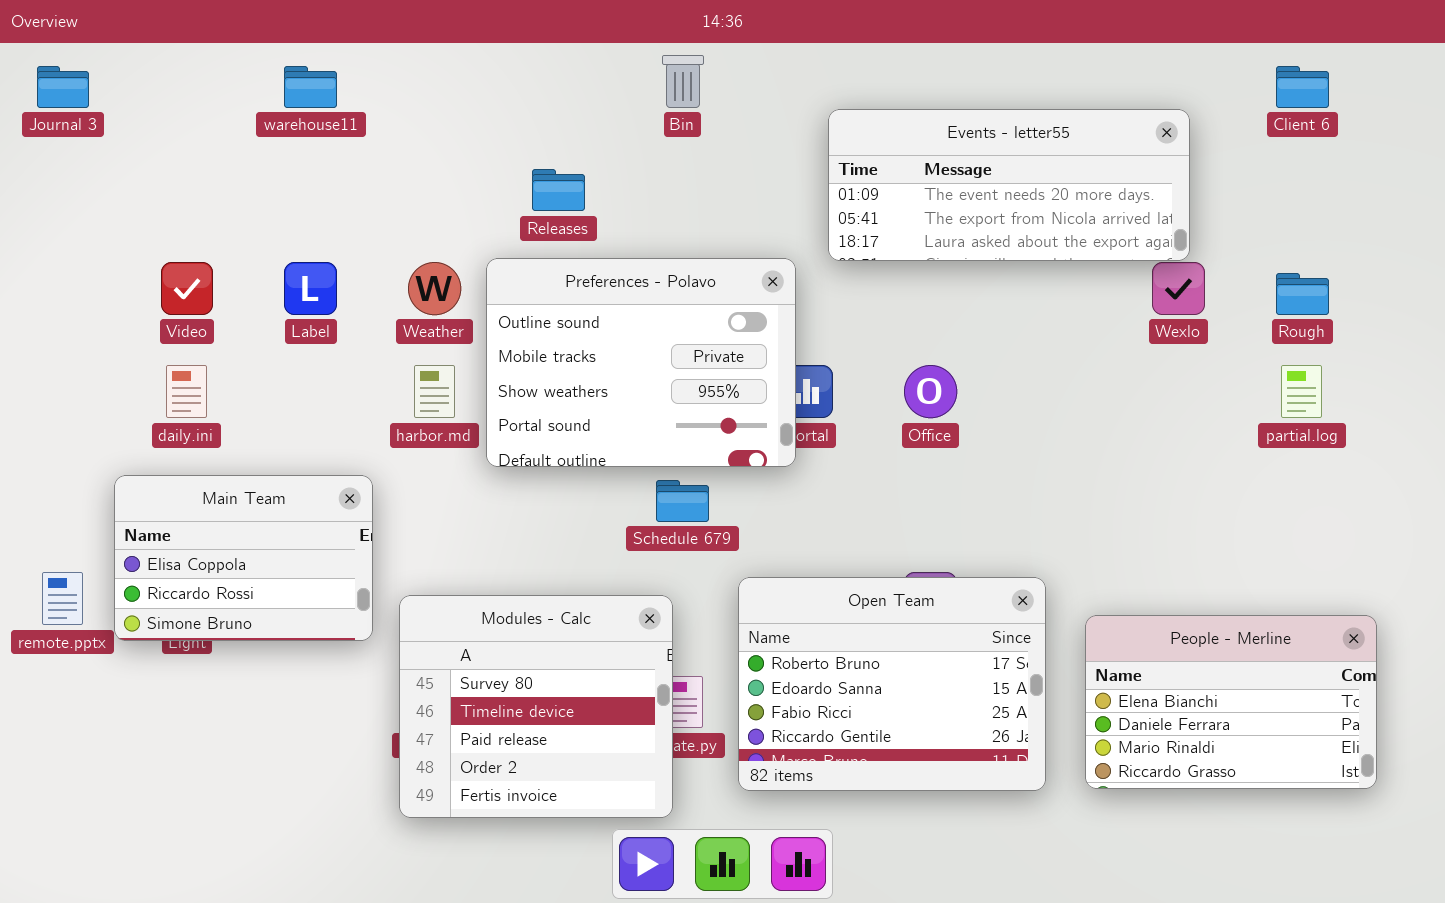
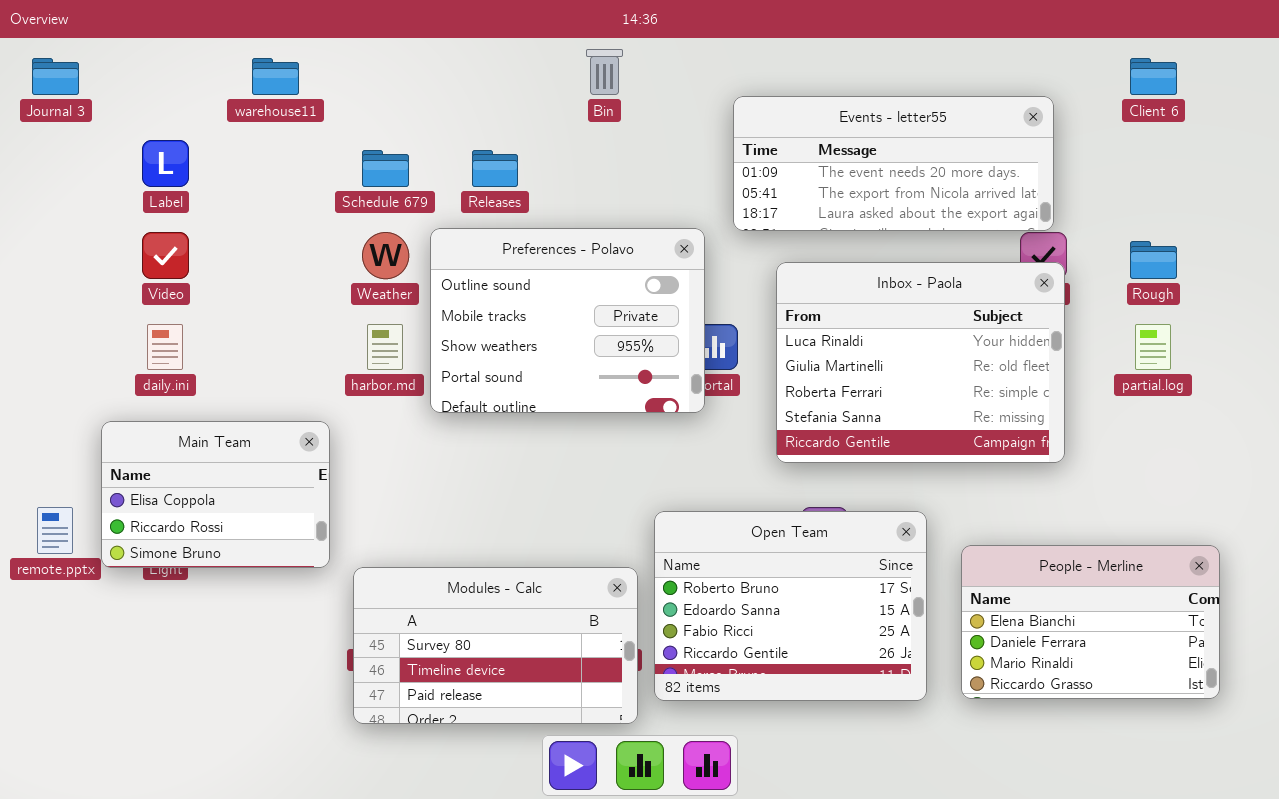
Label: [284,262,337,315] -> [142,140,189,187], moved
Inbox - Paola: none -> [776,262,1065,463], opened
Schedule 679: [656,480,709,522] -> [362,150,409,187], moved
Modules - Calc: [399,595,673,818] -> [353,567,638,724], resized

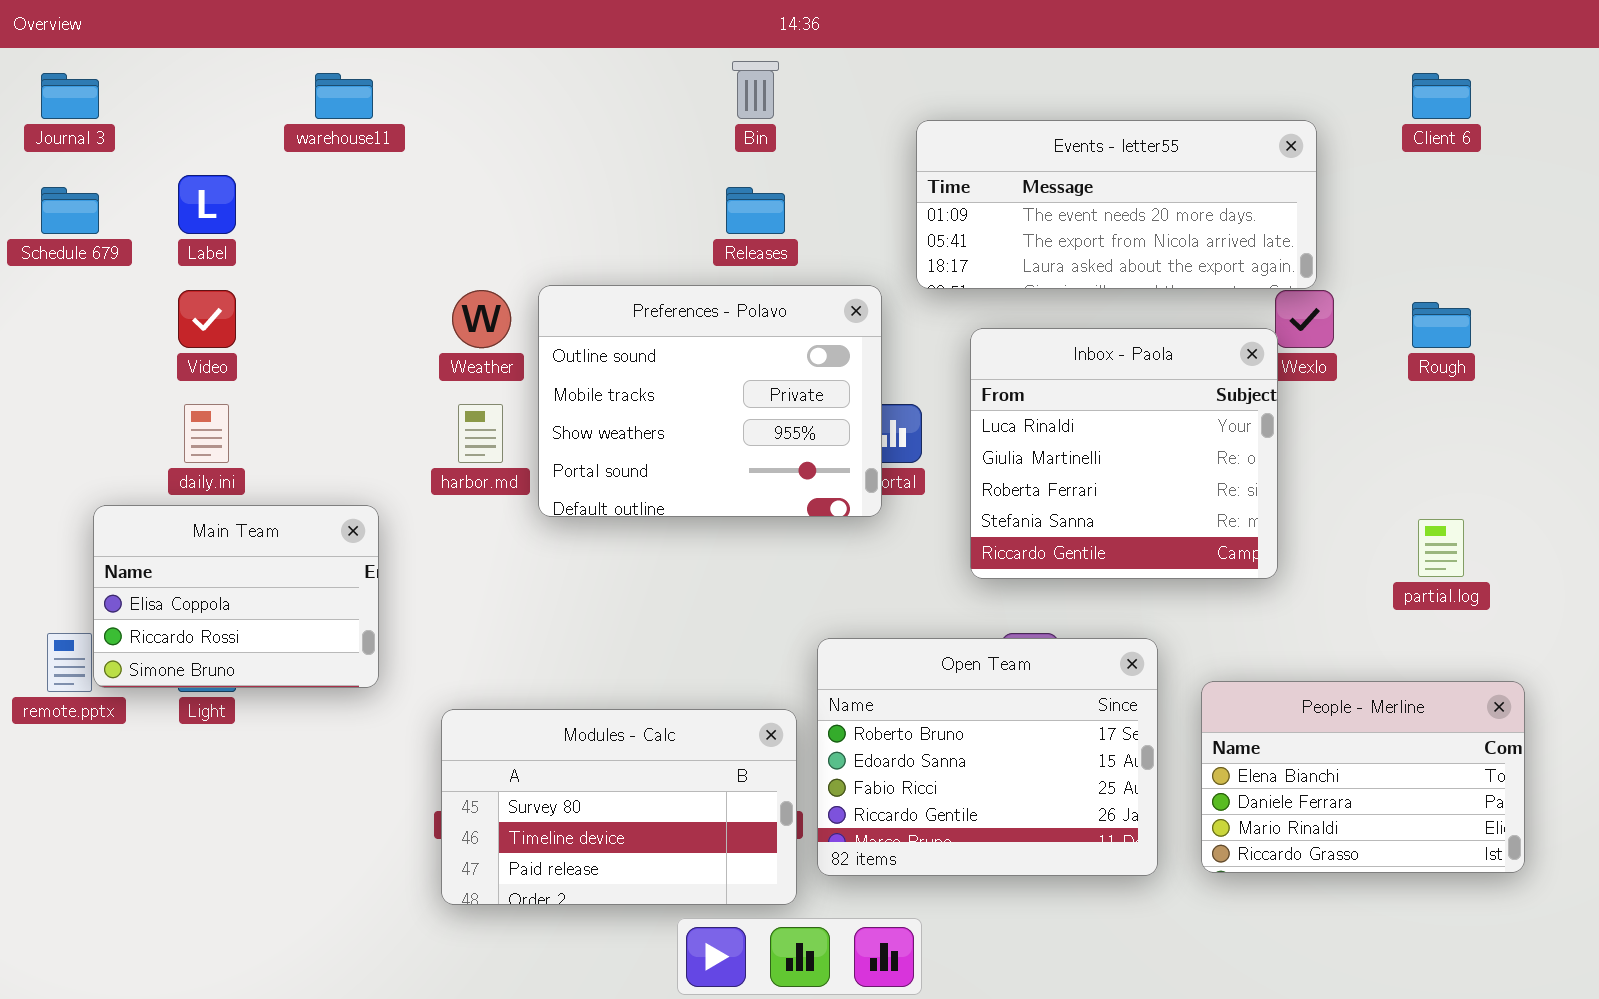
Schedule 679: [362,150,409,187] -> [41,187,99,234], moved
Releases: [472,150,518,187] -> [726,187,785,234], moved
Inbox - Paola: [776,262,1065,463] -> [970,328,1278,579], resized
partial.log: [1135,324,1171,370] -> [1418,519,1464,577], moved
Main Team: [101,421,330,568] -> [93,505,379,688], moved

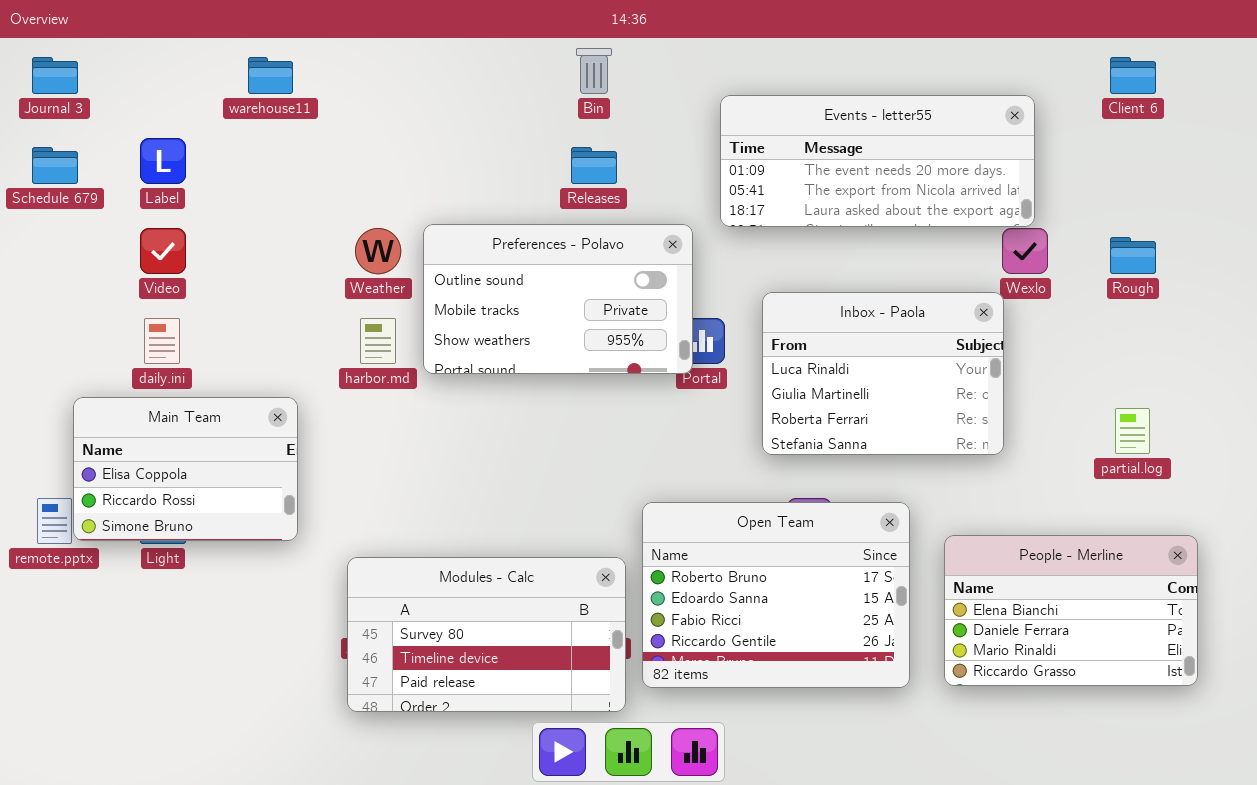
Preferences - Polavo: [538,285,882,517] -> [423,224,693,374], resized
Inbox - Paola: [970,328,1278,579] -> [762,292,1004,455], resized

